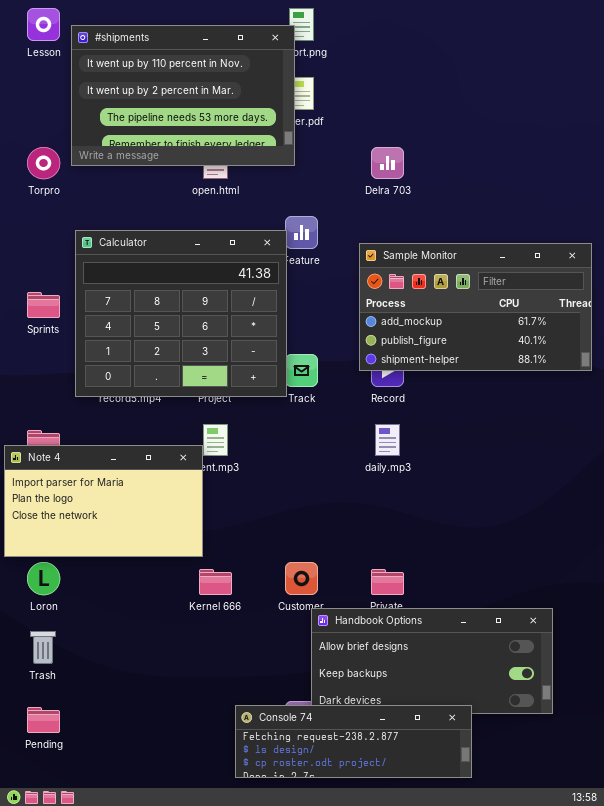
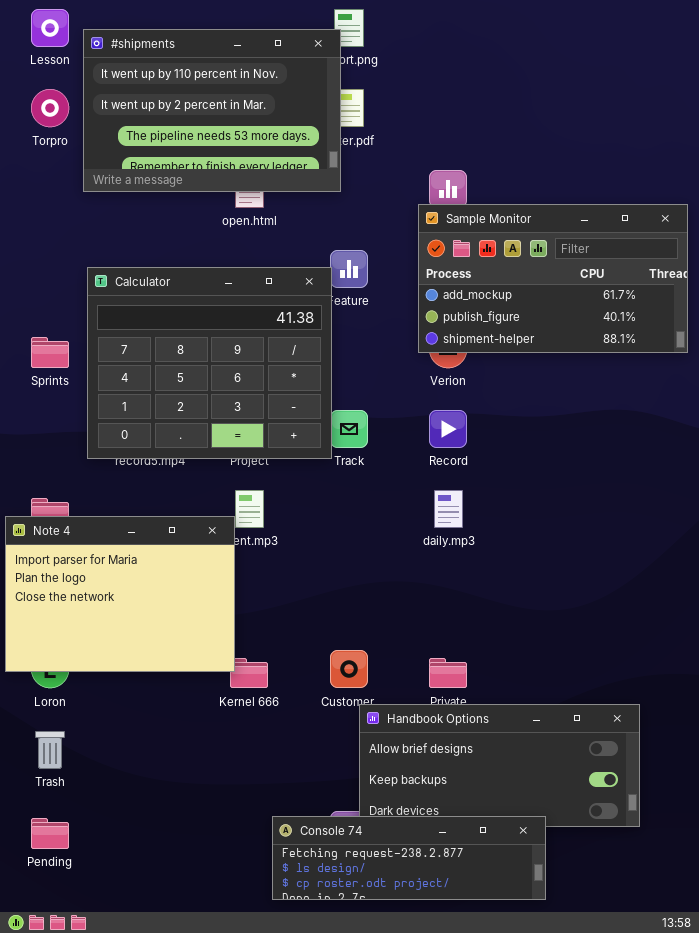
Torpro: [27,147,60,179] -> [31,89,69,127], moved
Sample Monitor: [359,243,592,371] -> [418,204,688,353], moved
Note 4: [4,445,203,557] -> [5,516,235,672], resized

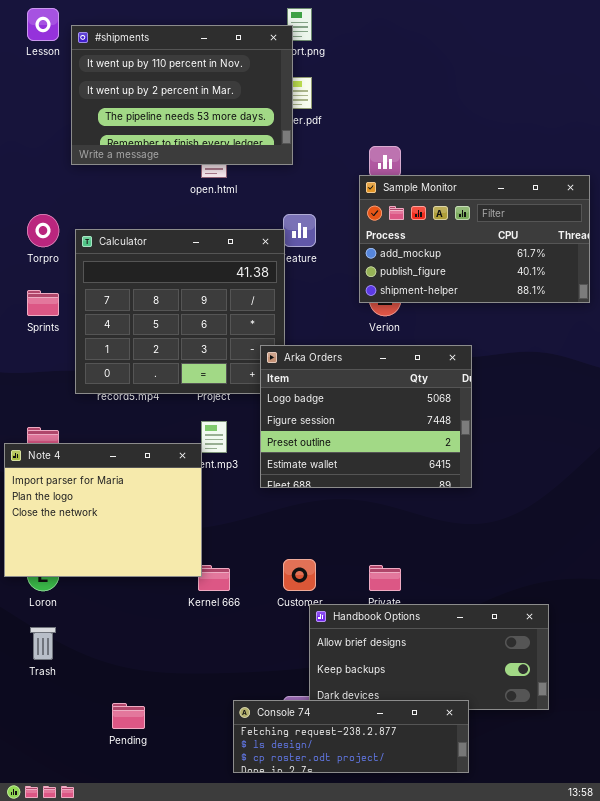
Torpro: [31,89,69,127] -> [27,214,59,247], moved
Arka Orders: none -> [260,345,472,488], opened
Pending: [31,818,69,849] -> [112,703,145,729], moved

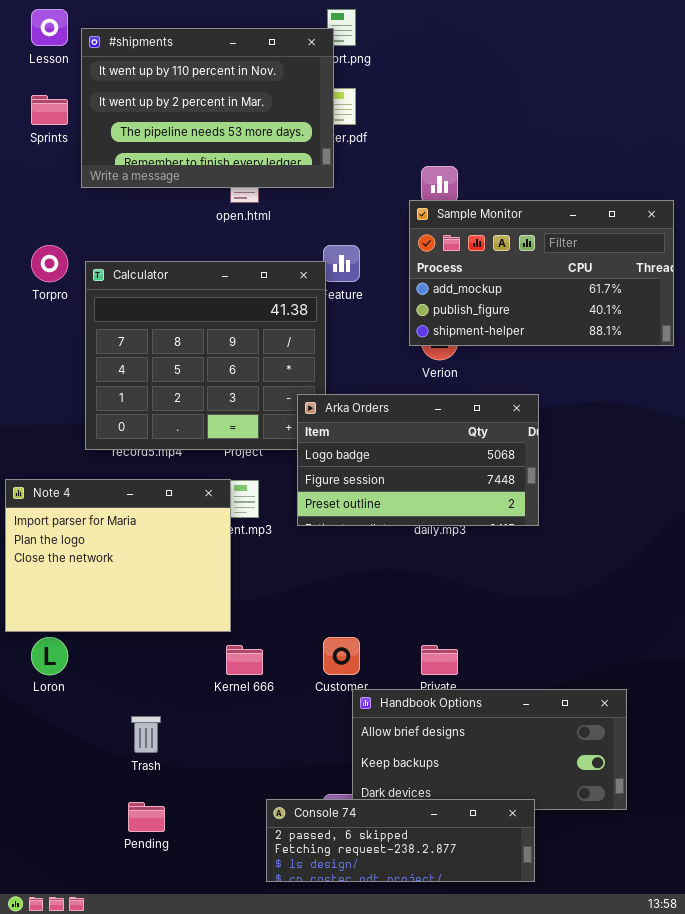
Sprints: [27,290,59,316] -> [31,95,68,125], moved
Arka Orders: [260,345,472,488] -> [297,394,539,526], resized
Note 4: [4,443,202,577] -> [5,479,231,632], moved
Trash: [30,627,56,660] -> [131,716,161,753], moved
Console 74: [233,700,469,773] -> [266,799,535,882], scrolled up 1 row

